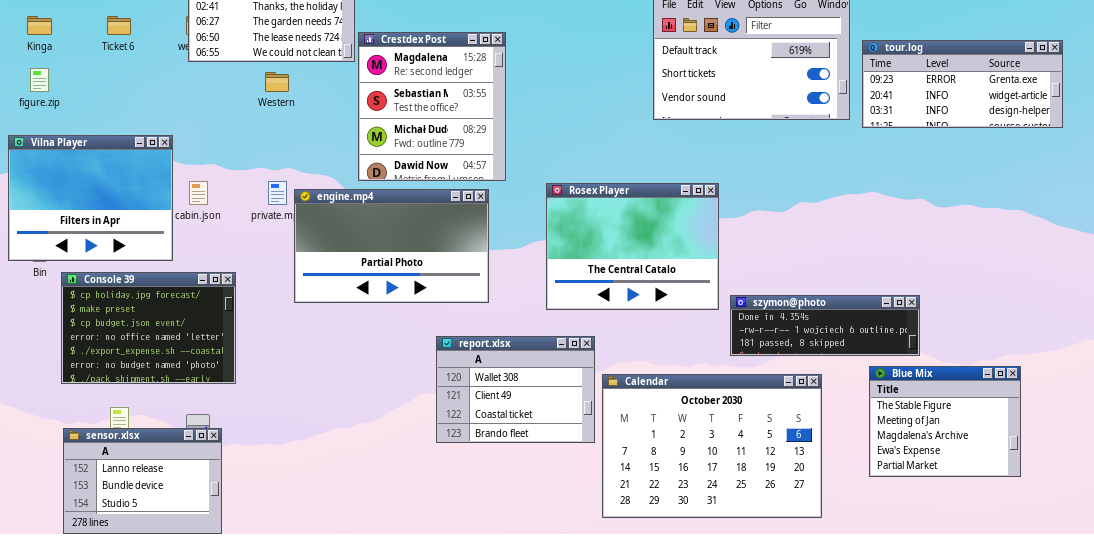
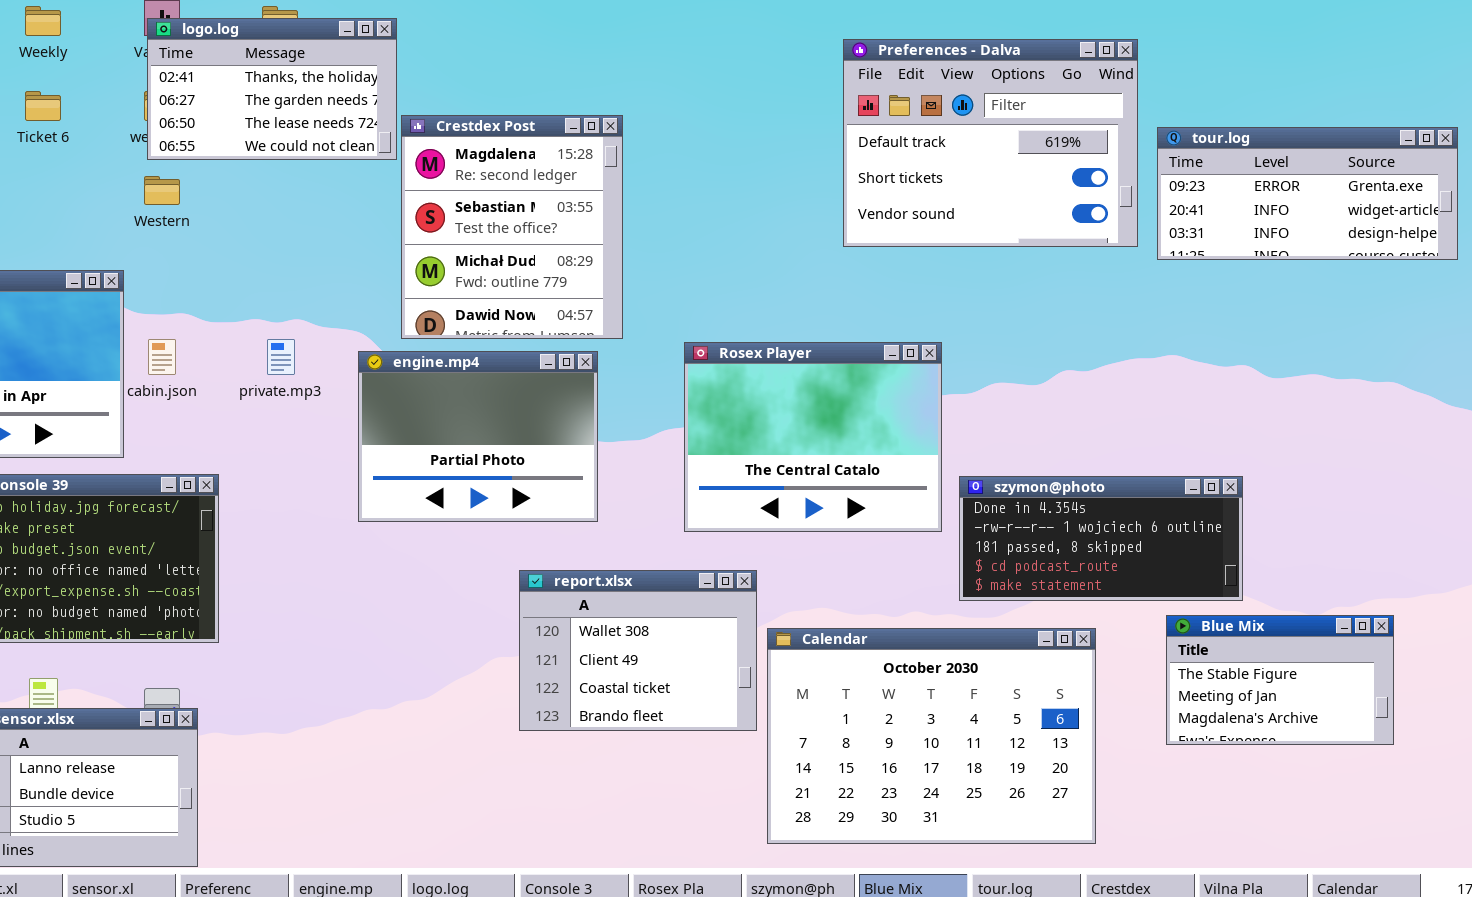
Western: [265,72,289,92] -> [144,176,180,205], moved
engine.mp4: [294,189,489,303] -> [358,351,598,522], resized
szymon@photo: [730,295,920,356] -> [959,476,1243,601], resized
Blue Mix: [869,366,1021,477] -> [1166,615,1394,745], resized

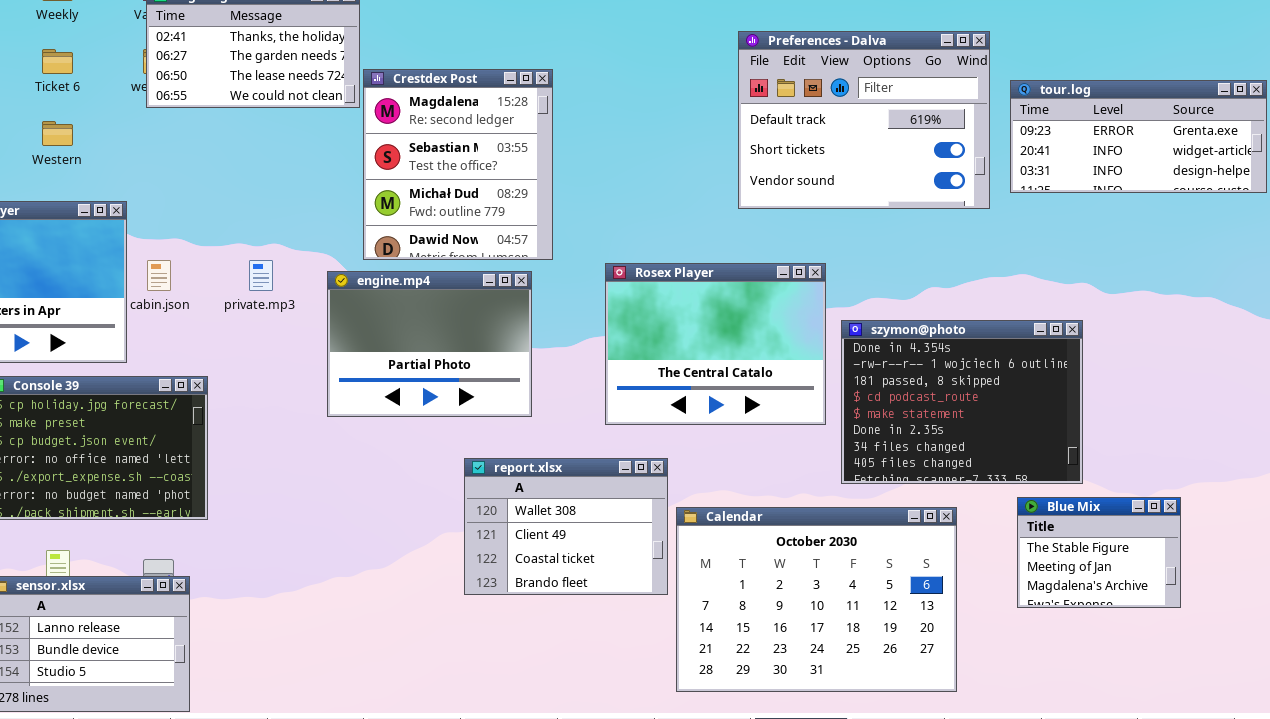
Preferences - Dalva: [843,39,1138,247] -> [738,31,990,209], moved
Western: [144,176,180,205] -> [42,121,73,146], moved
szymon@photo: [959,476,1243,601] -> [841,320,1083,484], resized
Blue Mix: [1166,615,1394,745] -> [1017,497,1181,608], resized

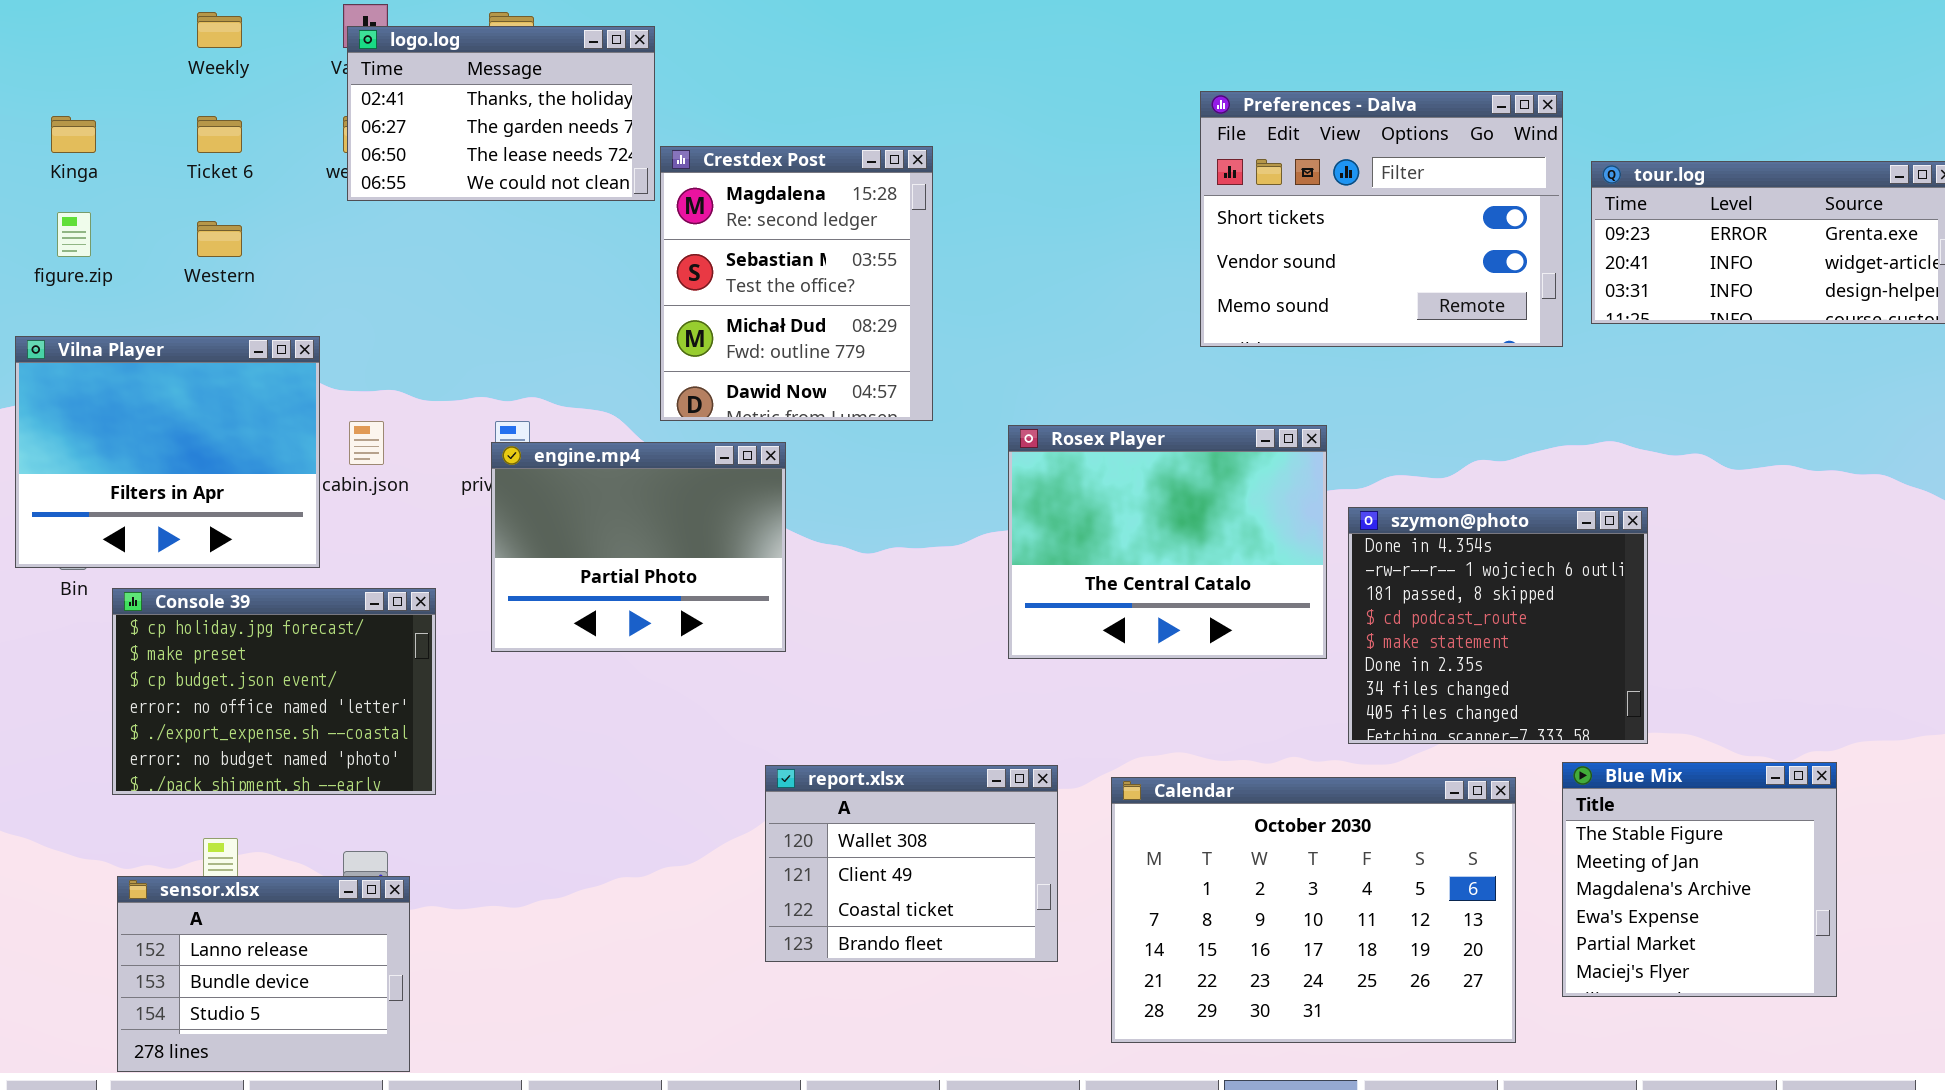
Preferences - Dalva: [738,31,990,209] -> [1200,91,1563,347], scrolled down 1 row
engine.mp4: [327,271,532,417] -> [491,442,786,652], moved
szymon@photo: [841,320,1083,484] -> [1348,507,1648,744], resized
report.xlsx: [464,458,668,595] -> [765,765,1058,962], moved
Blue Mix: [1017,497,1181,608] -> [1562,762,1837,997], resized

